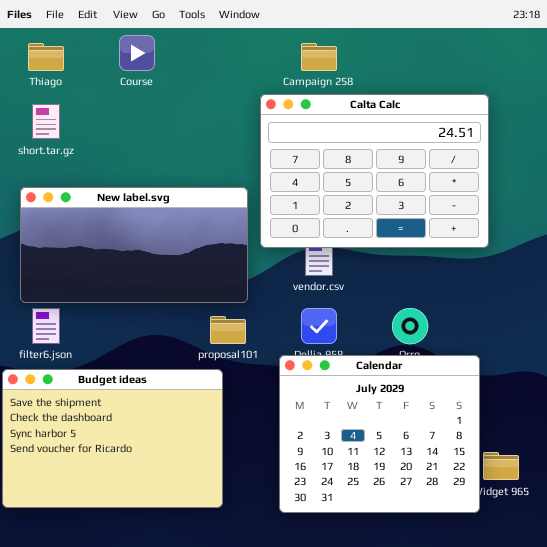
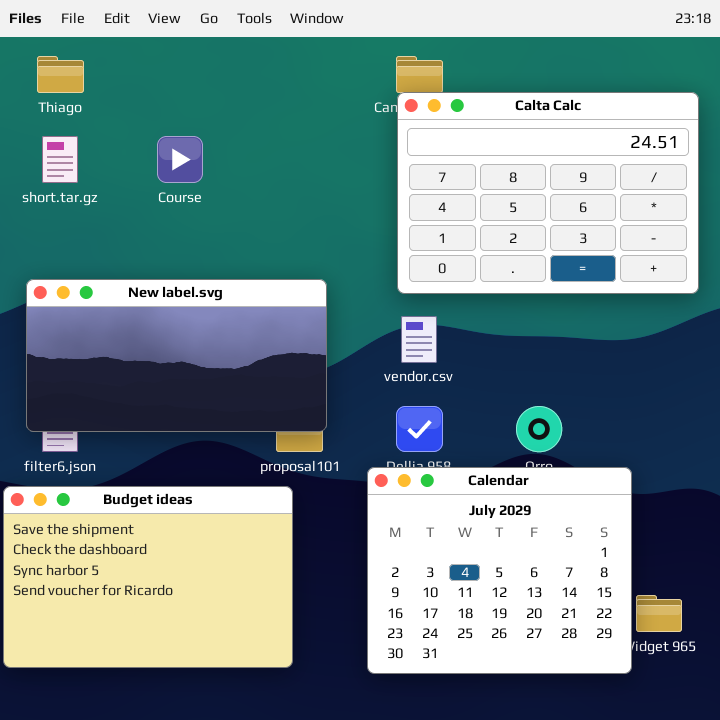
Course: [119,35,155,71] -> [157,136,203,183], moved
Calta Calc: [260,94,489,248] -> [397,92,699,294], moved
New label.svg: [20,187,248,303] -> [26,279,327,432], moved

